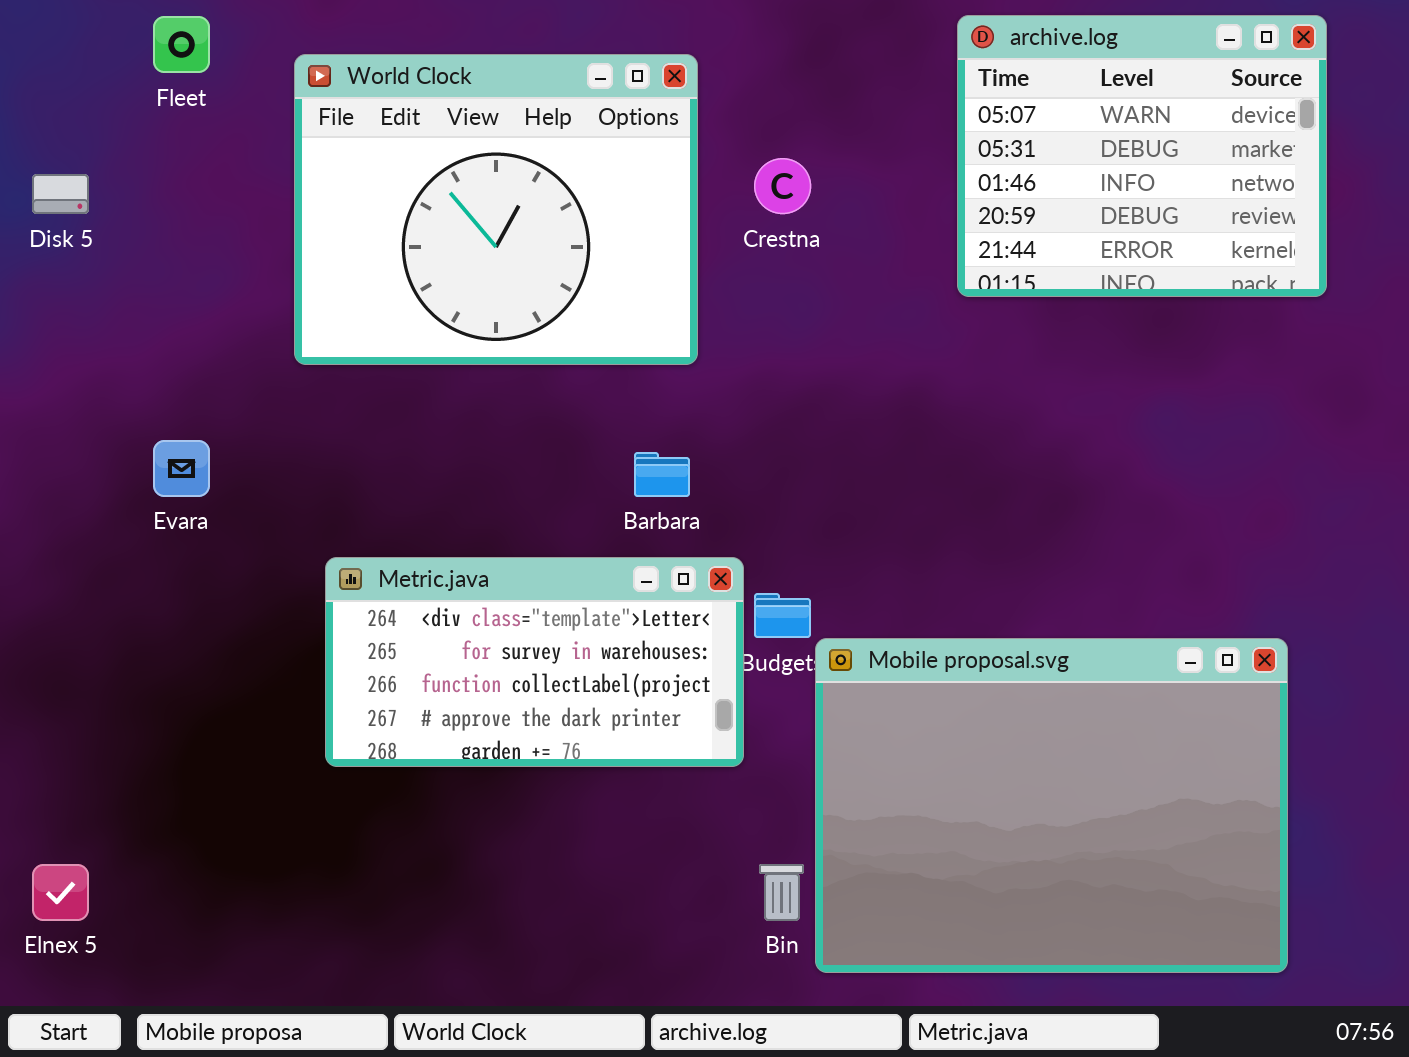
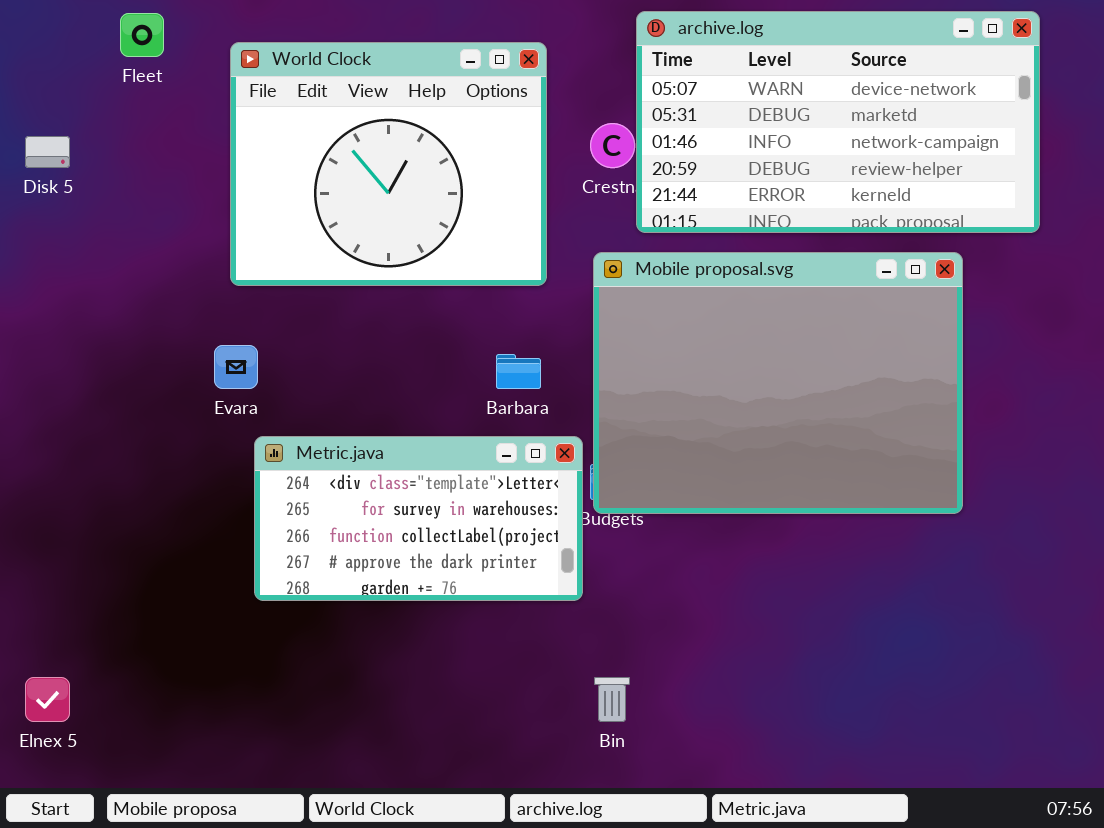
archive.log: [957,15,1327,297] -> [636,11,1040,233], resized
Evara: [153,440,210,497] -> [214,345,258,389], moved
Mobile proposal.svg: [815,638,1288,973] -> [593,252,963,514], moved

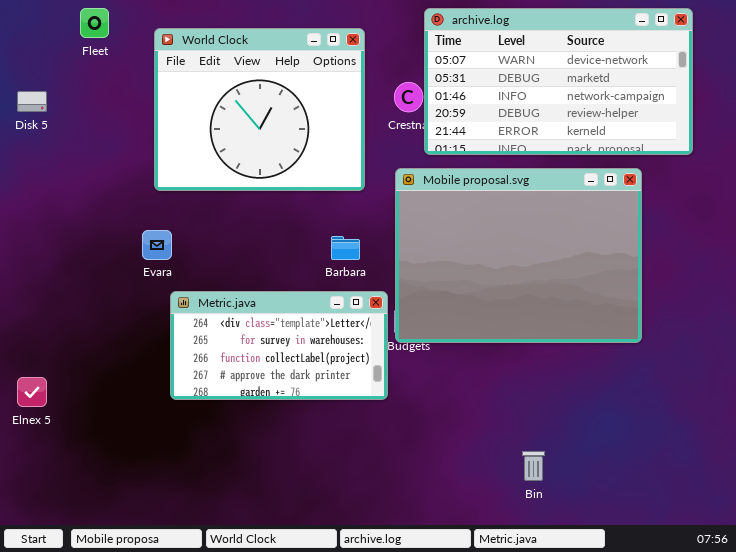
Elnex 5: [25,677,70,722] -> [17,377,47,407], moved
Bin: [594,677,630,722] -> [522,451,545,481], moved

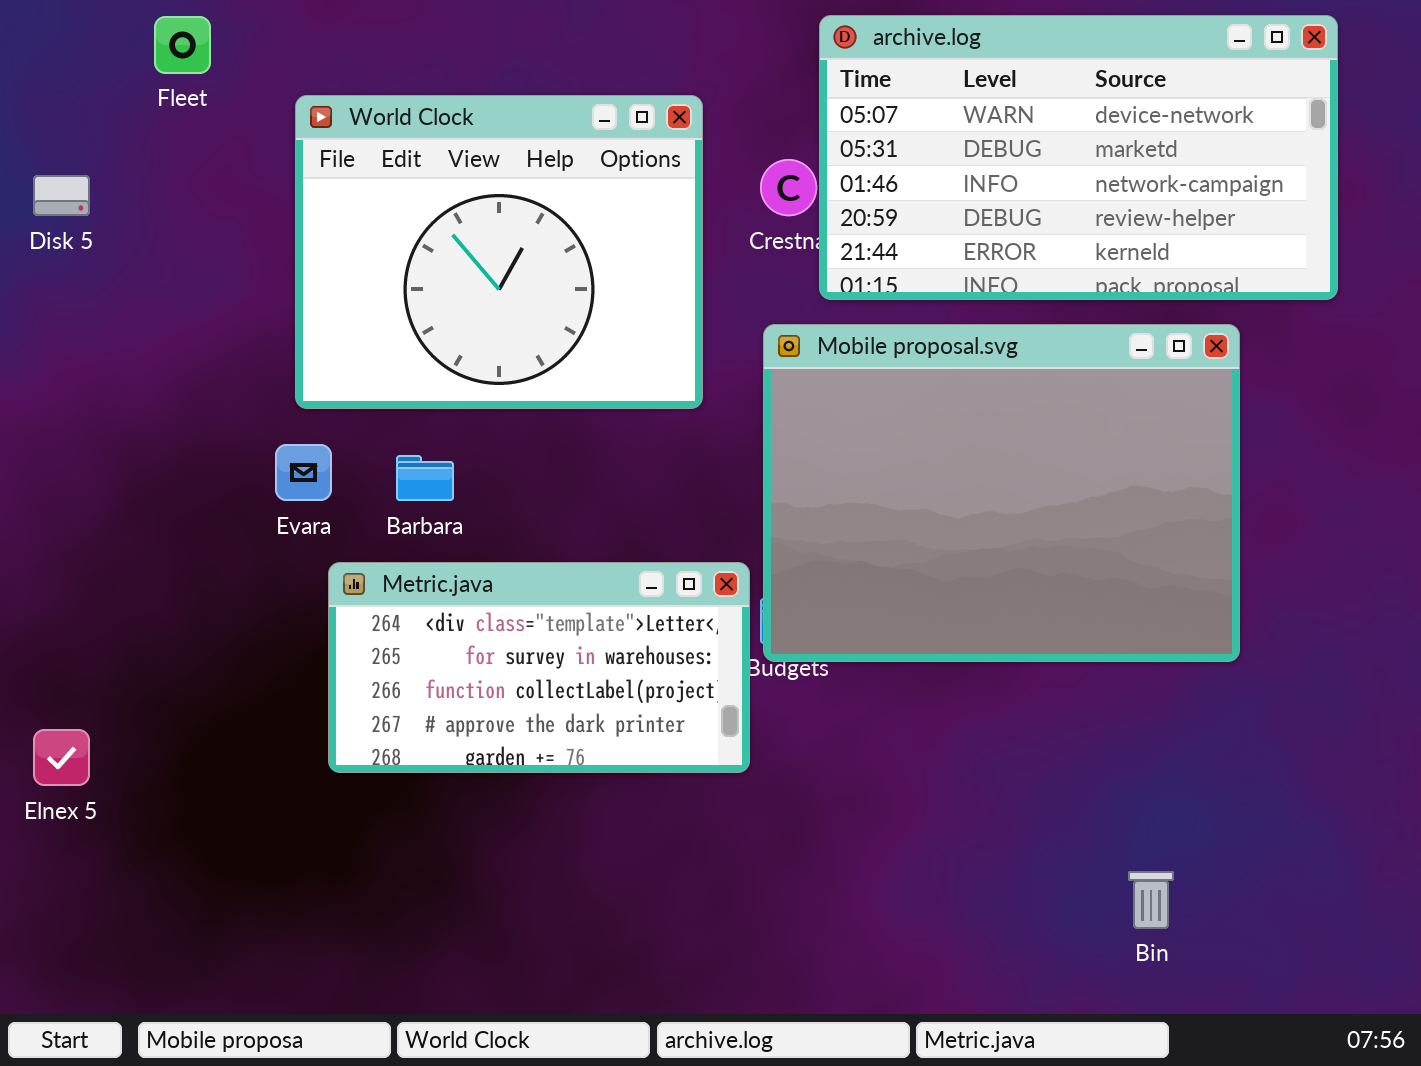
World Clock: [154,28,365,191] -> [295,95,703,409], moved
Barbara: [331,236,360,260] -> [396,455,454,501], moved
Bin: [522,451,545,481] -> [1128,871,1174,929], moved

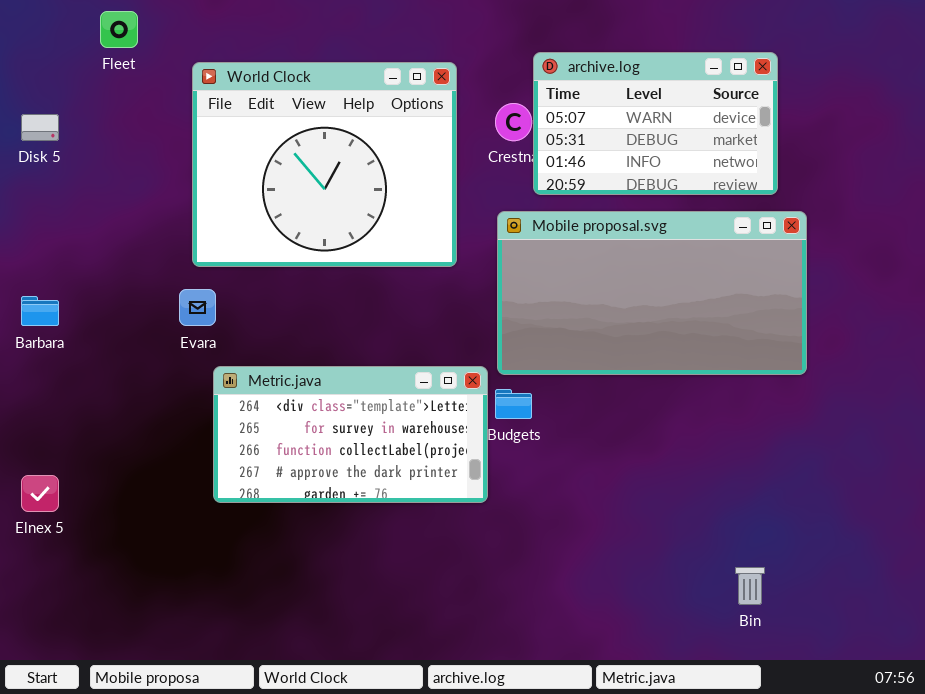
archive.log: [819,15,1338,300] -> [533,52,778,195], resized
Mobile proposal.svg: [763,324,1240,662] -> [497,211,807,375], resized
Barbara: [396,455,454,501] -> [21,296,59,326], moved

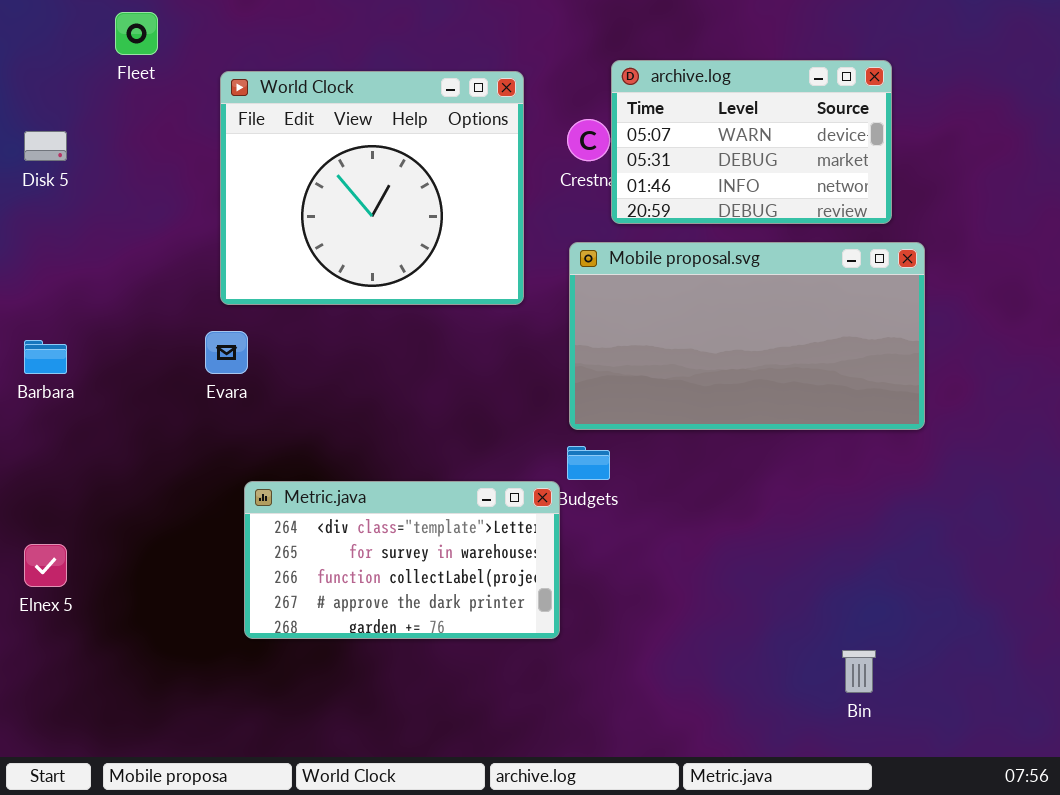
Metric.java: [213,366,488,503] -> [244,481,560,639], moved

